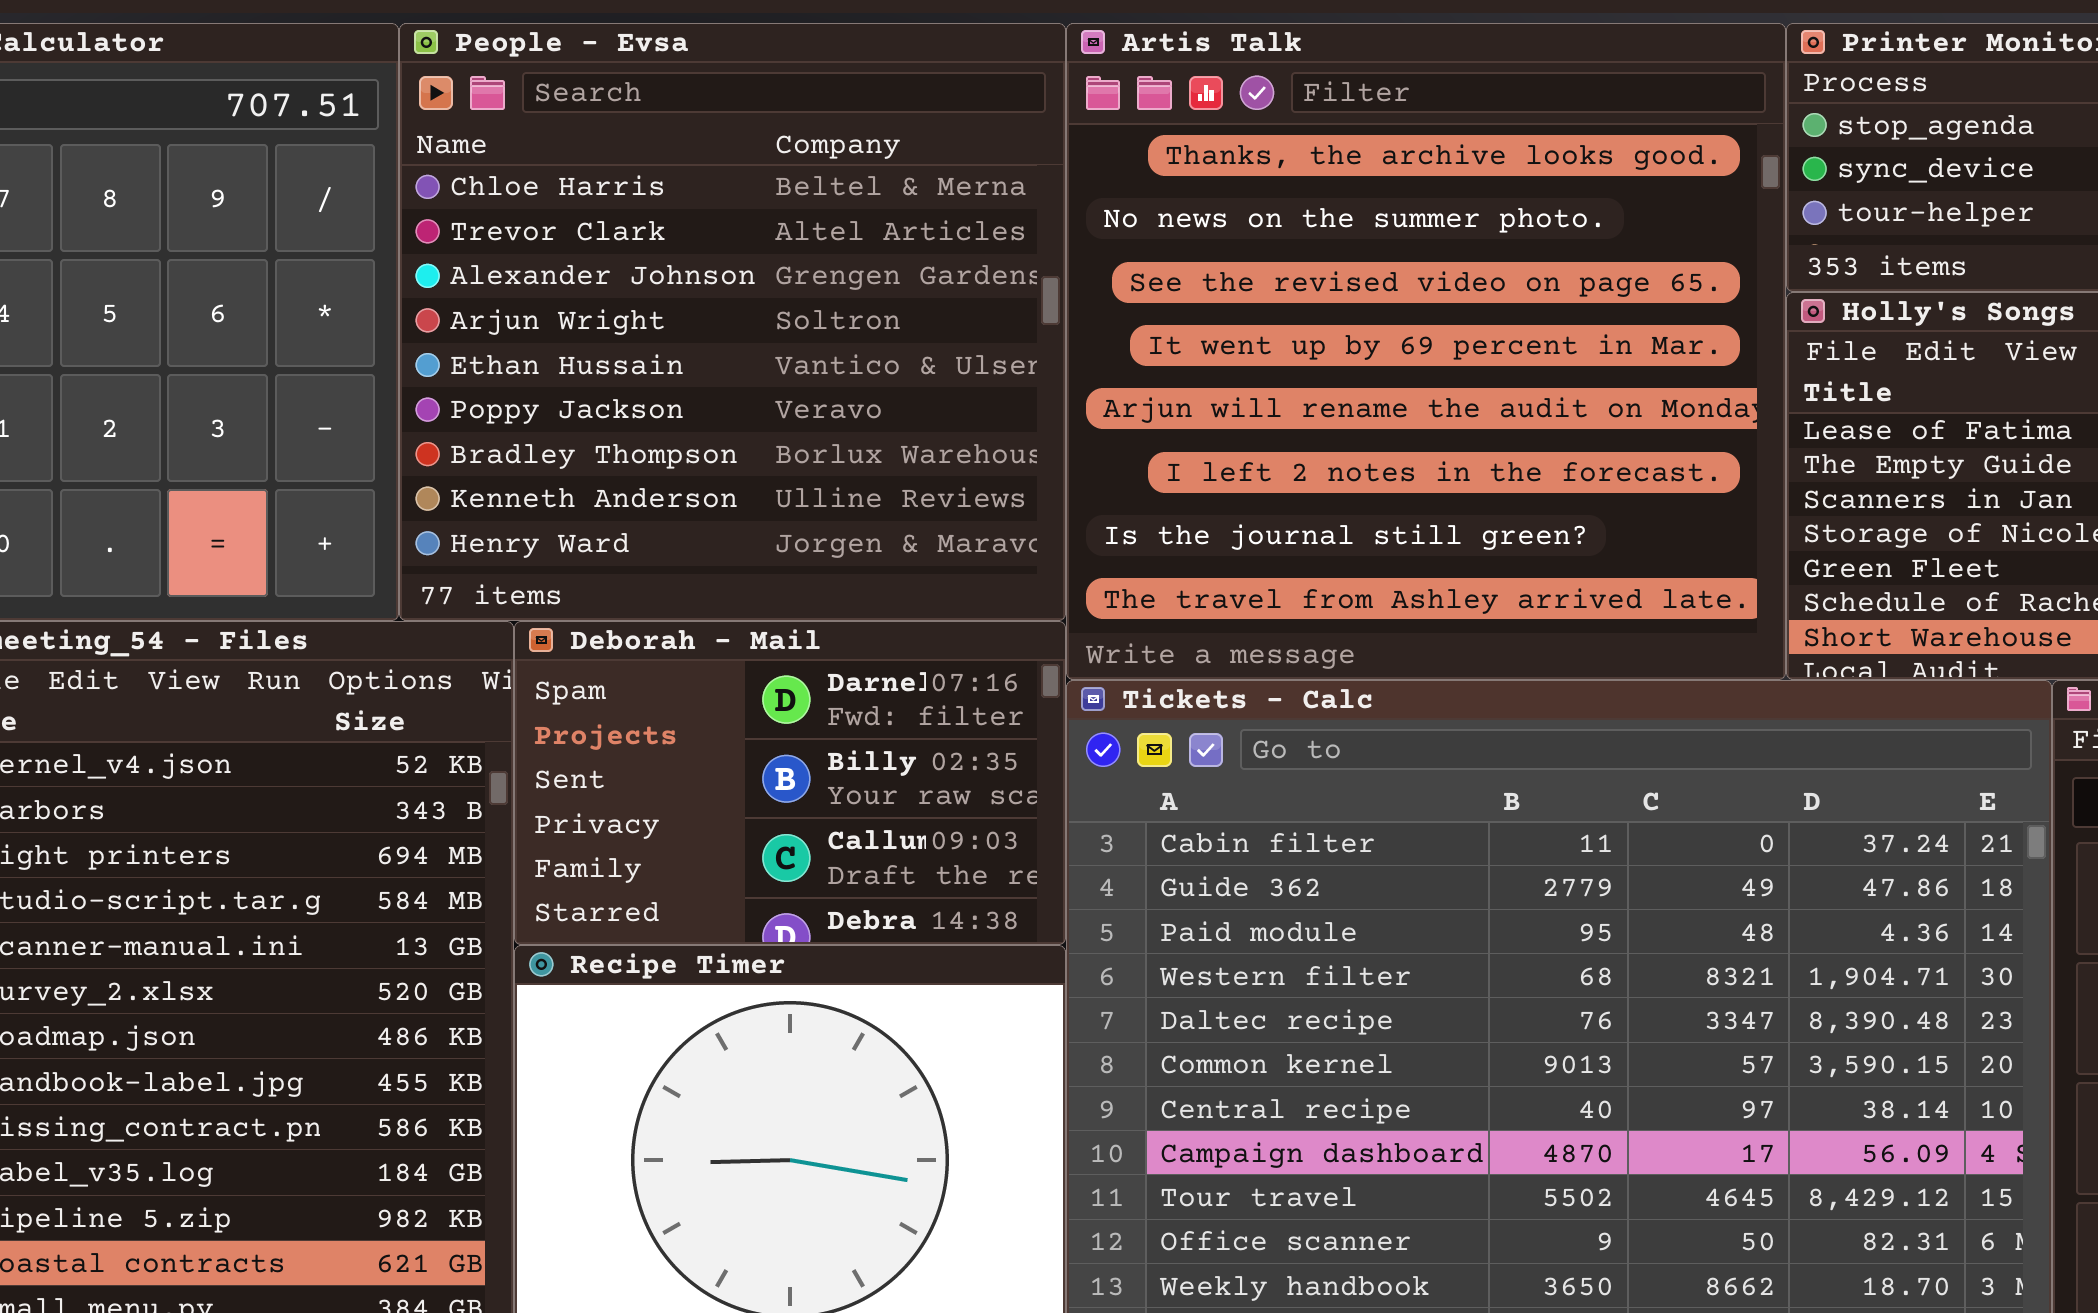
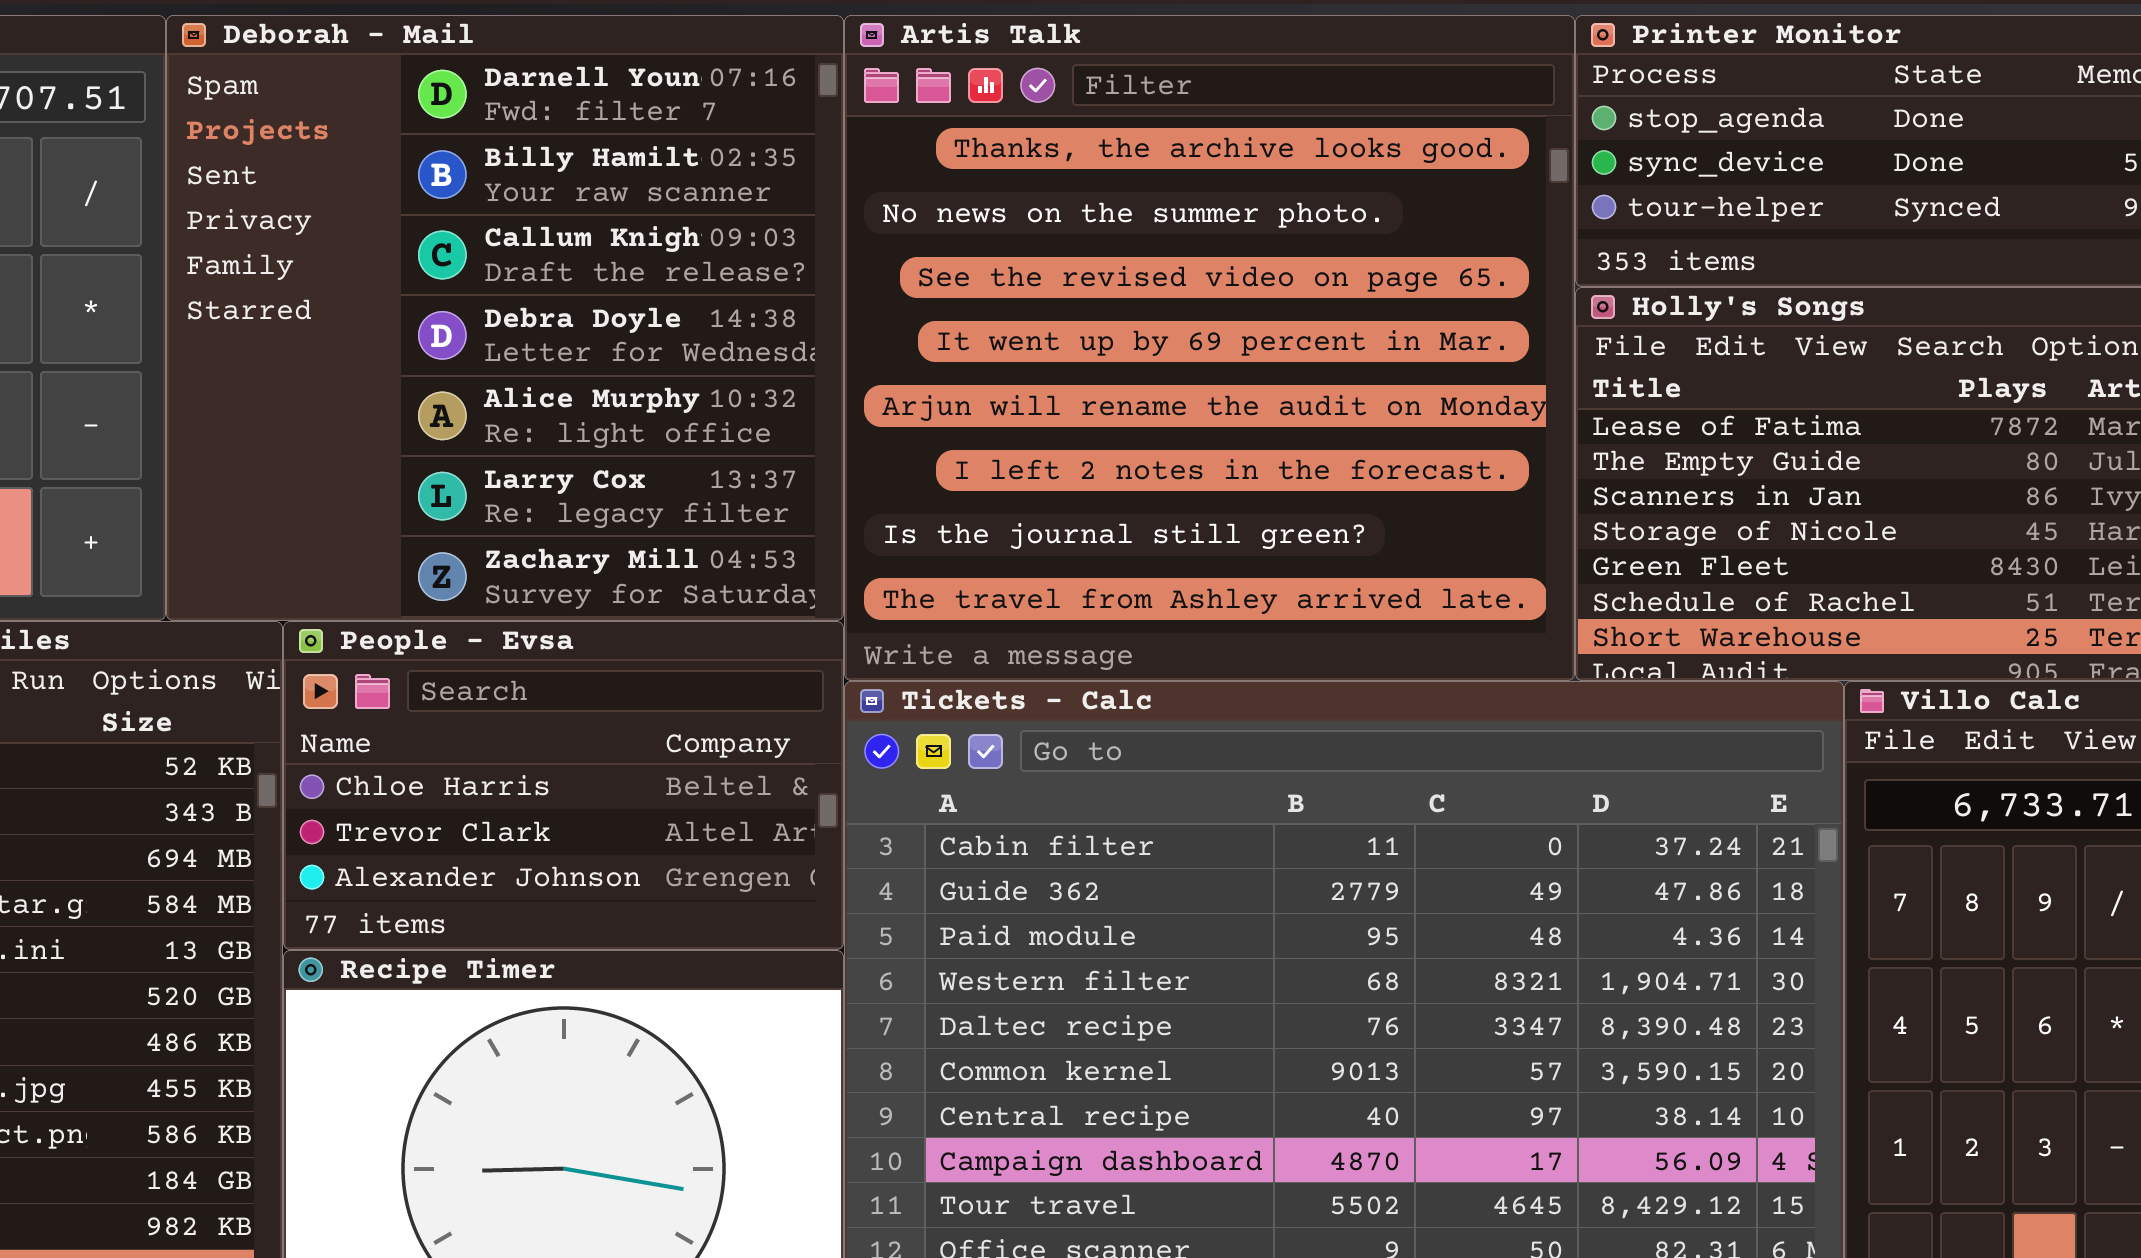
People - Evsa: [399,23,1066,621] -> [283,621,844,950], moved, resized
Deborah - Mail: [514,621,1066,945] -> [166,15,844,621], moved, resized

